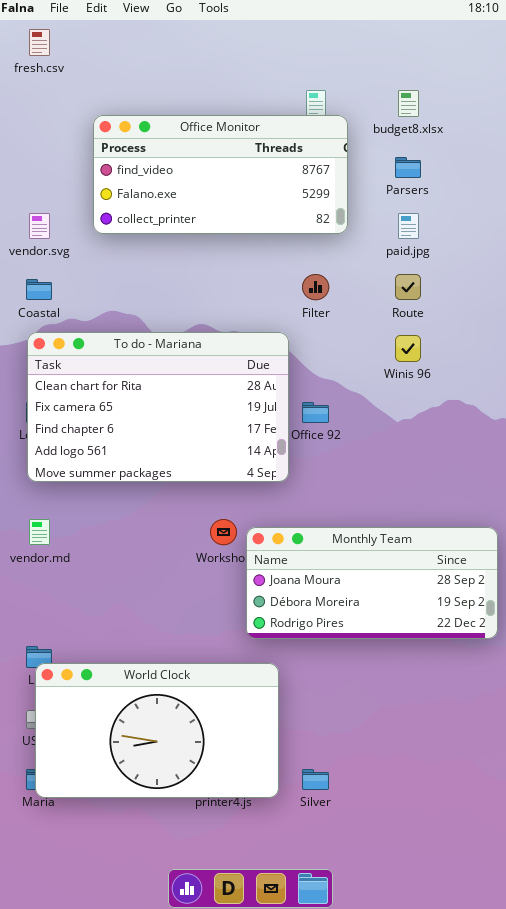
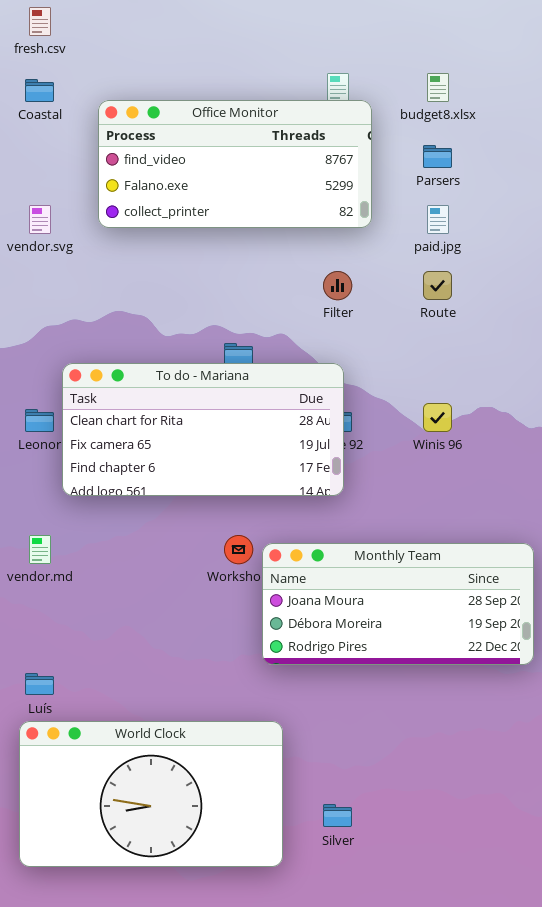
Coastal: [26,279,52,300] -> [25,79,54,102], moved
To do - Mariana: [27,332,289,482] -> [62,363,344,496], moved, resized
Winis 96: [395,335,421,362] -> [423,403,452,432], moved
World Clock: [35,663,279,798] -> [19,721,283,867], moved

